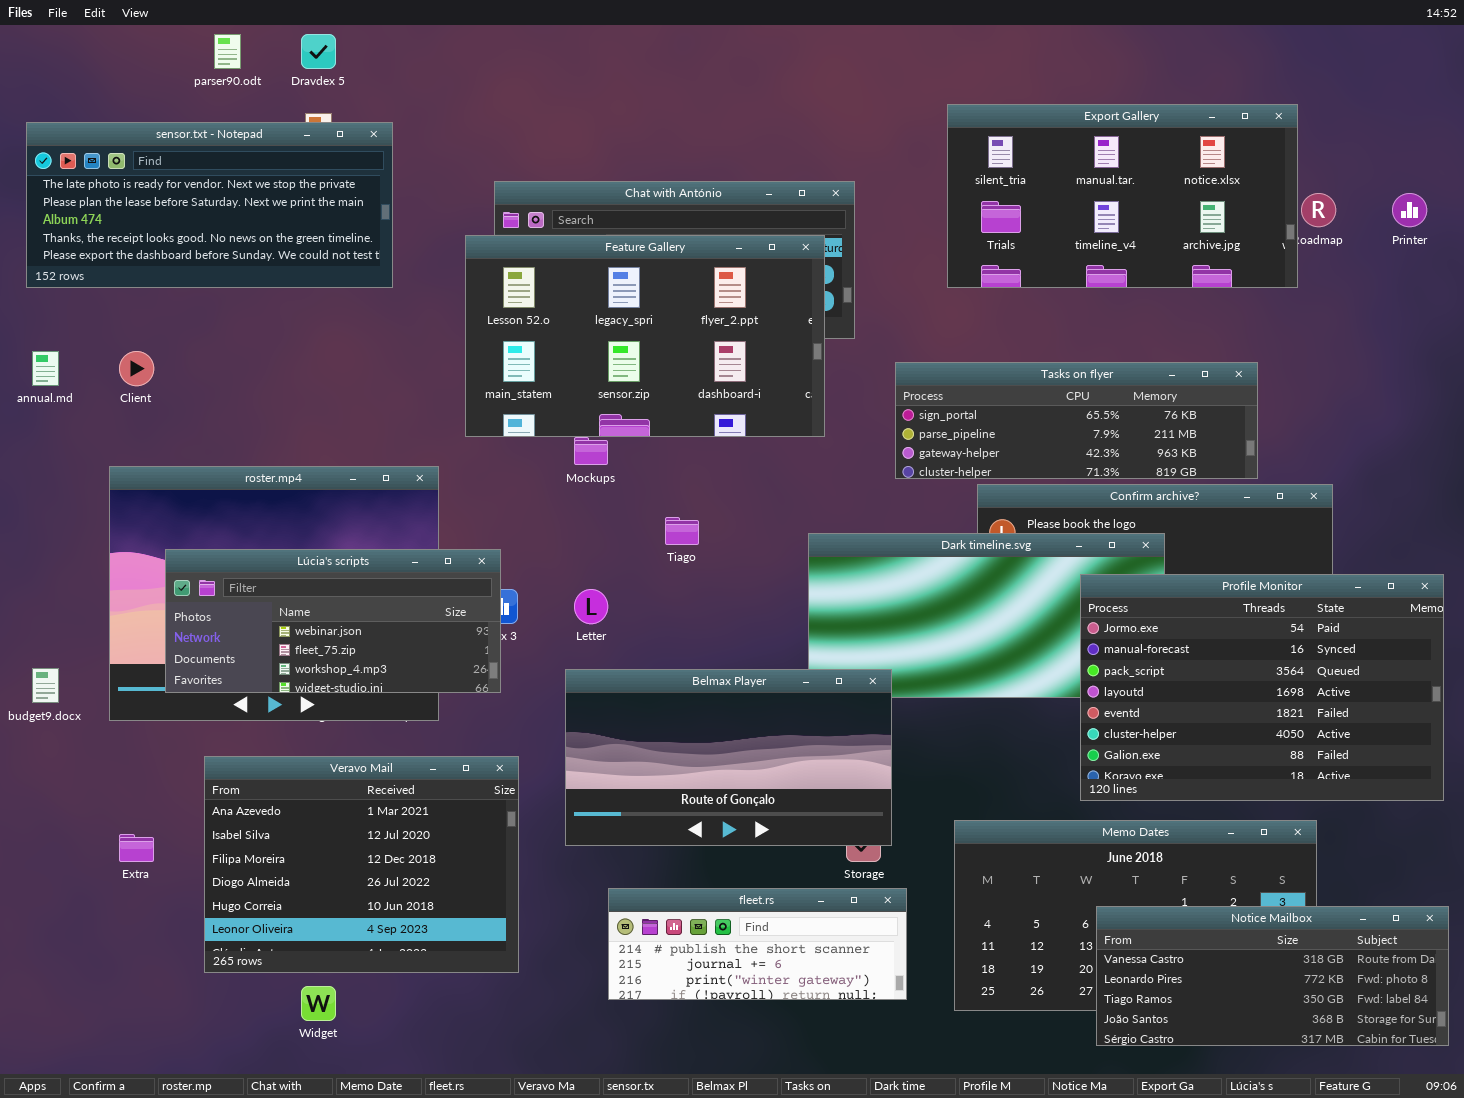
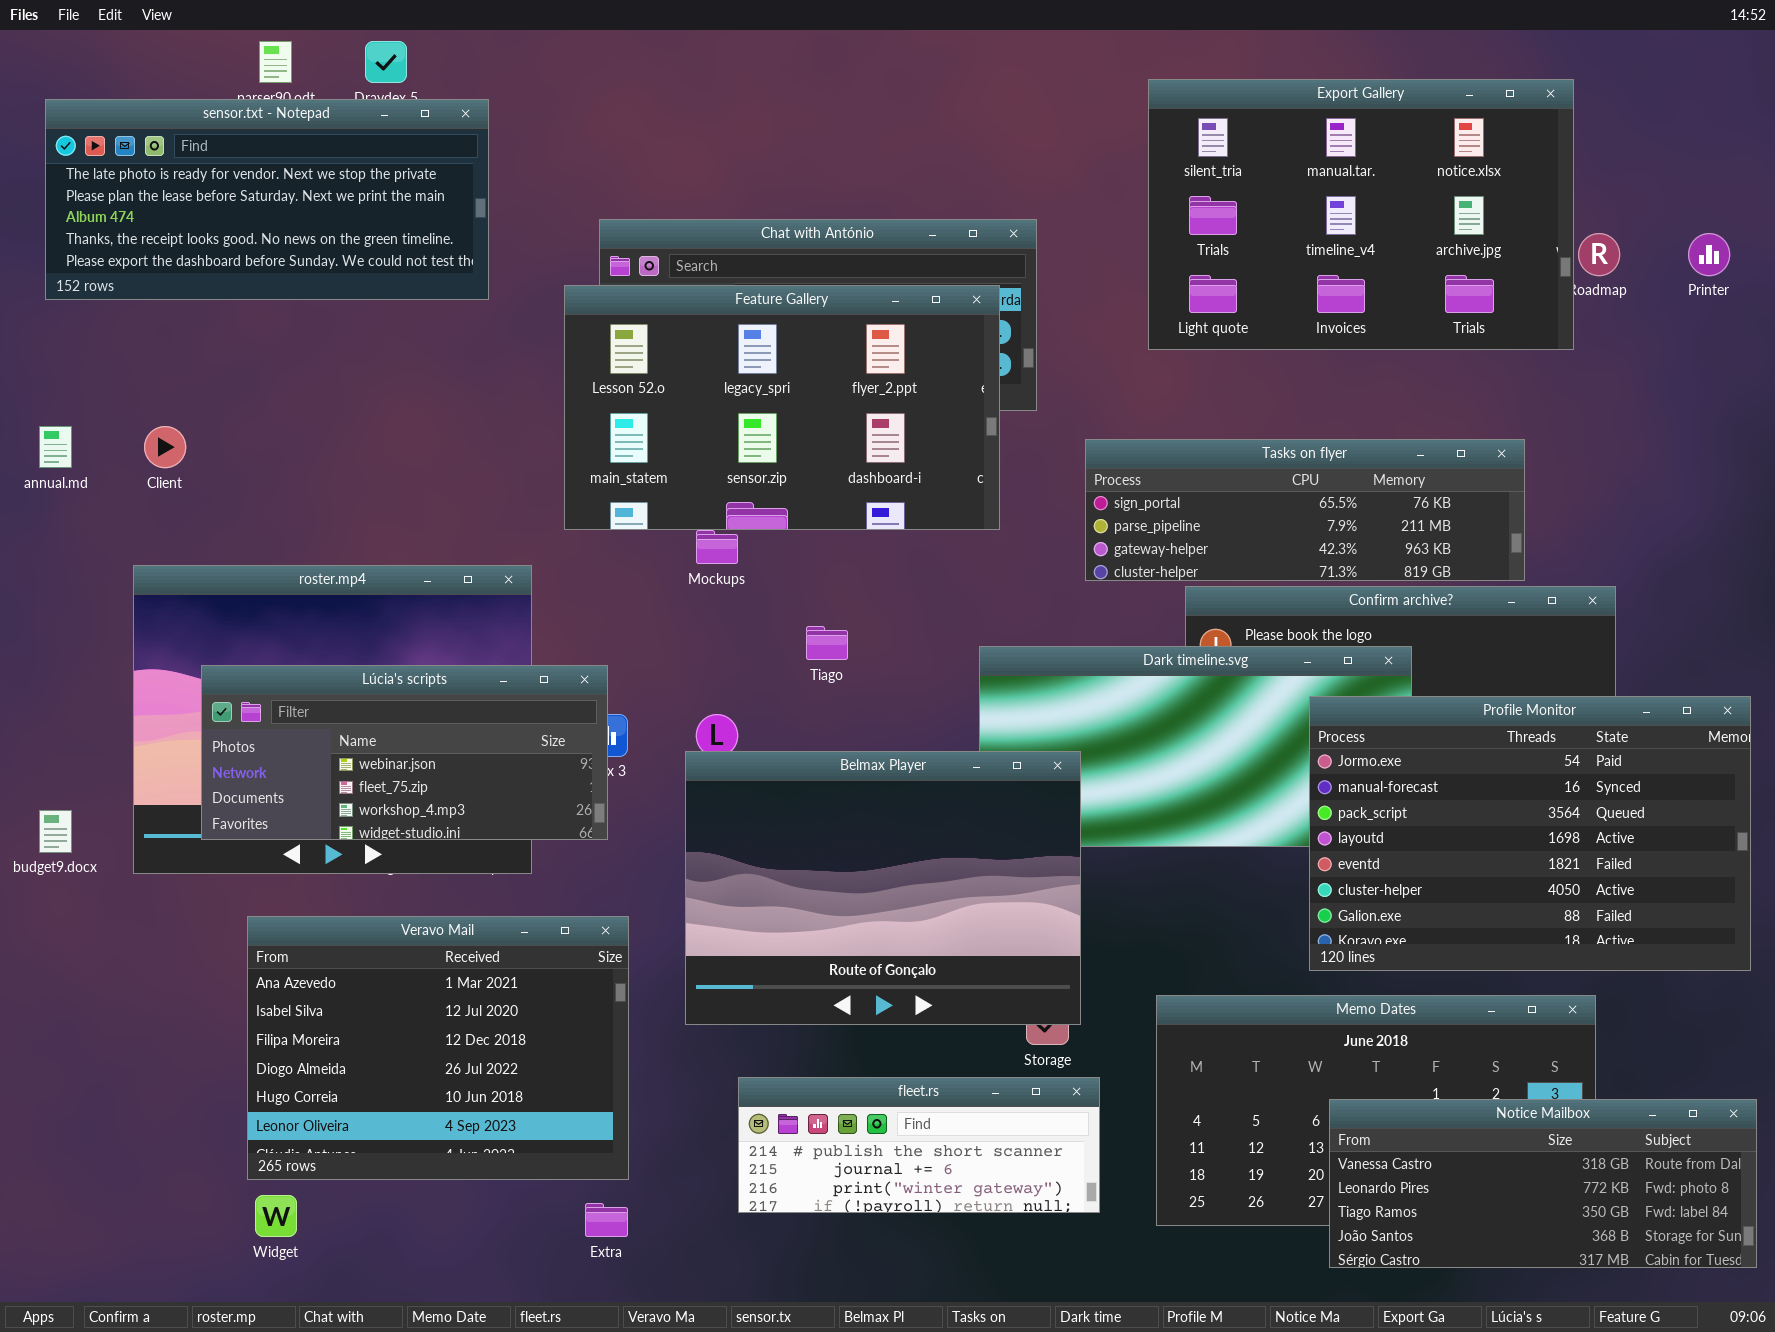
Export Gallery: [947,104,1298,288] -> [1148,79,1574,350], resized
sensor.txt - Notepad: [26,122,393,288] -> [45,99,489,300], moved
Belmax Player: [565,669,892,846] -> [685,751,1081,1025], resized
Extra: [119,834,154,862] -> [585,1203,628,1237], moved
Widget: [301,986,336,1021] -> [255,1195,297,1237], moved

